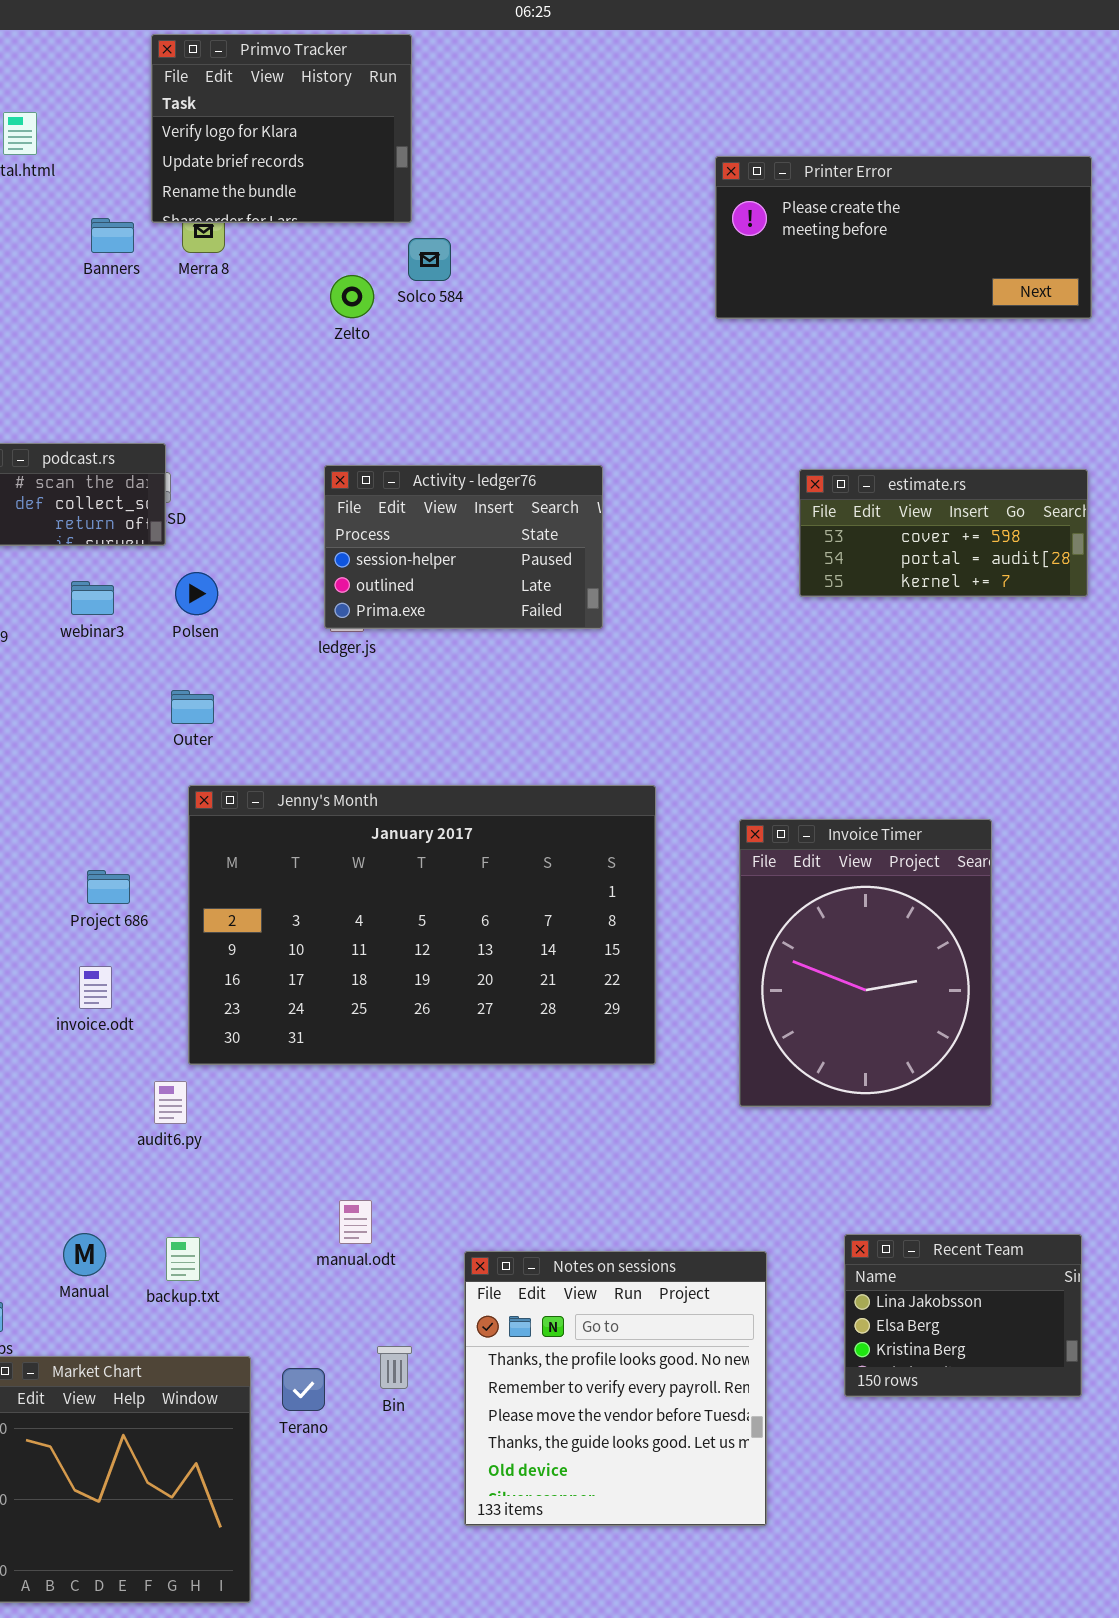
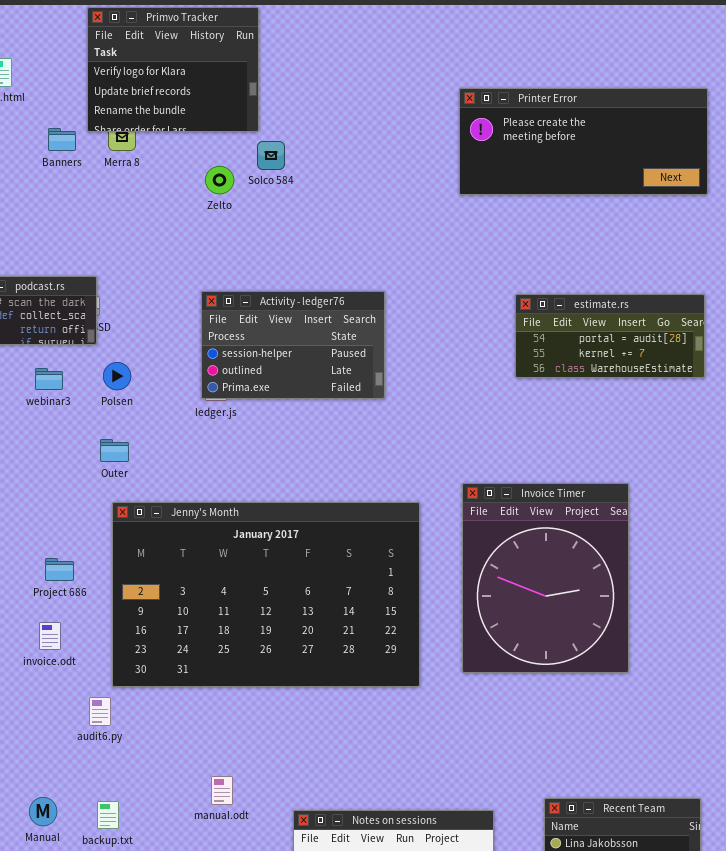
estimate.rs: [799,469,1088,597] -> [515,294,705,378], scrolled down 1 row
Invoice Timer: [739,819,992,1107] -> [462,483,629,673], moved

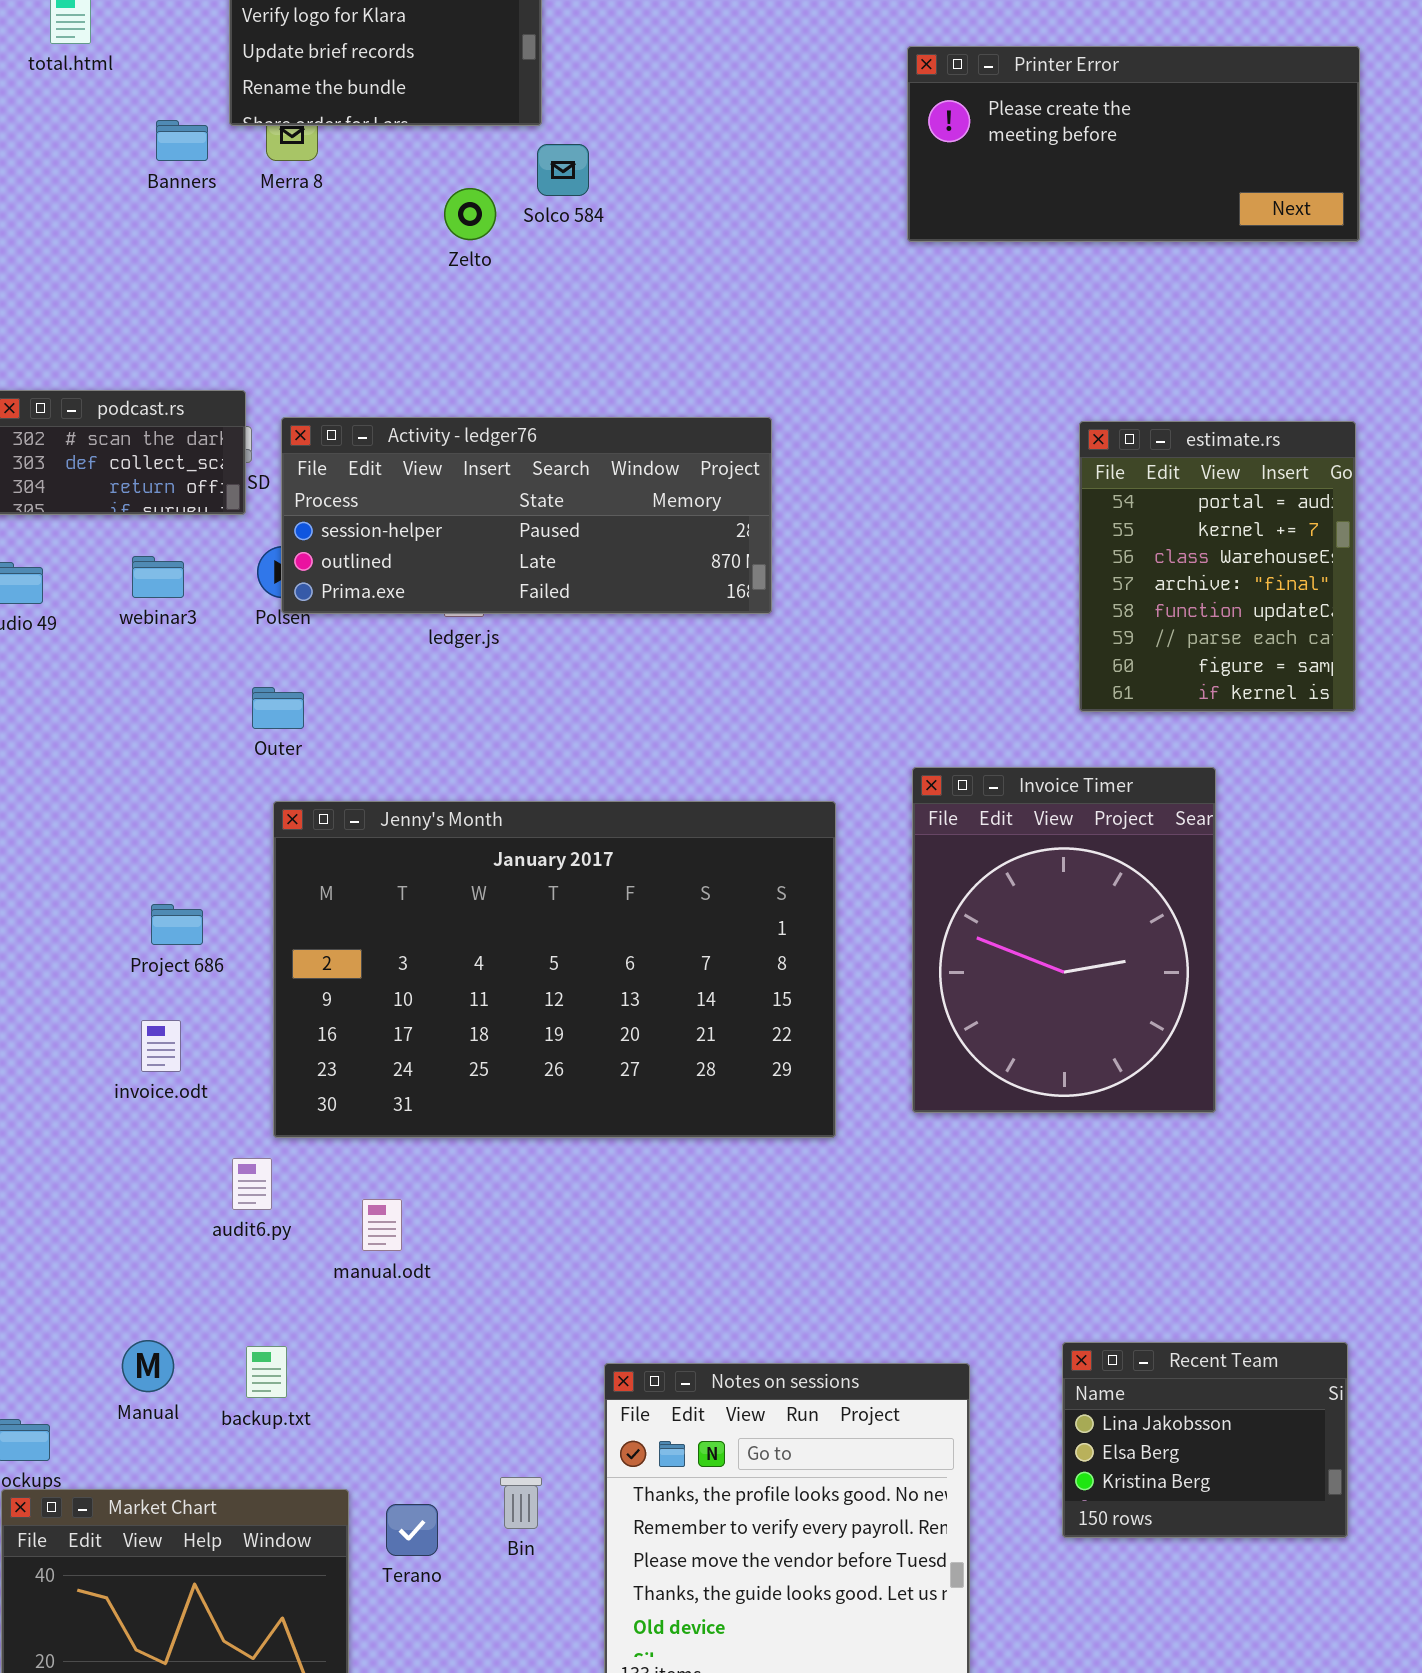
Activity - ledger76: [201,291,385,399] -> [281,417,772,614], resized
estimate.rs: [515,294,705,378] -> [1079,421,1356,712], resized
manual.odt: [211,776,233,805] -> [362,1199,402,1251], moved

